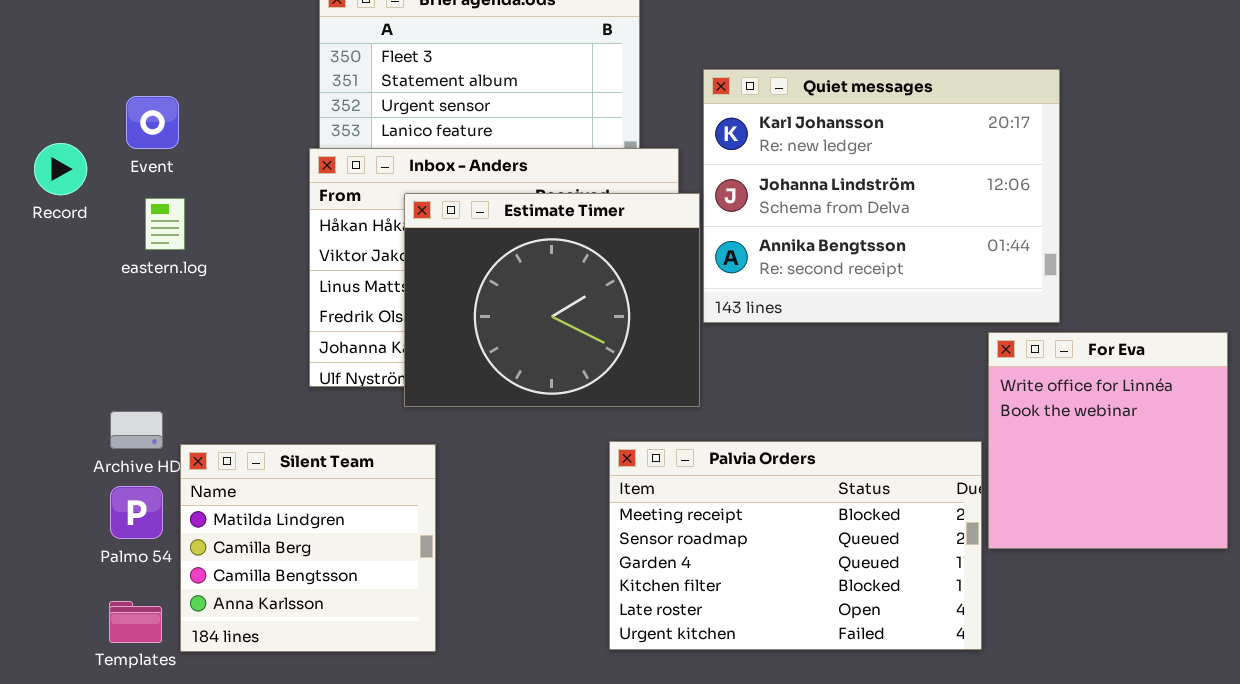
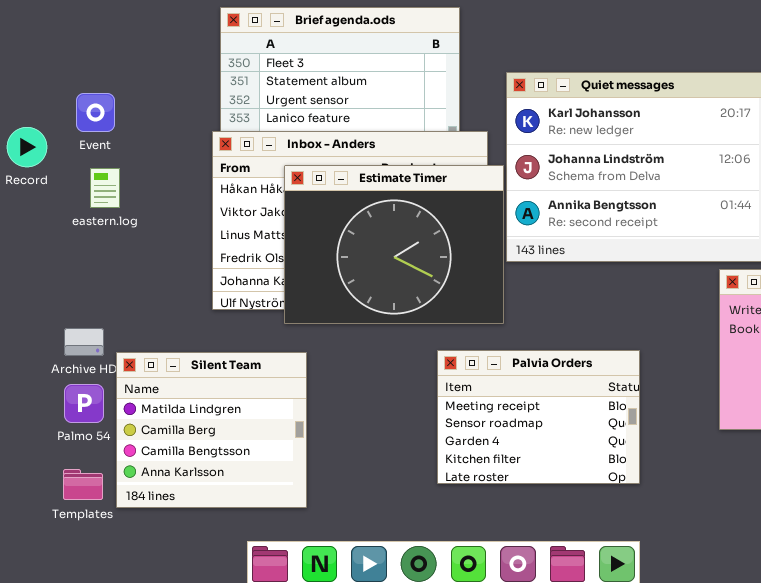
Palvia Orders: [609,441,982,650] -> [437,350,640,484], resized

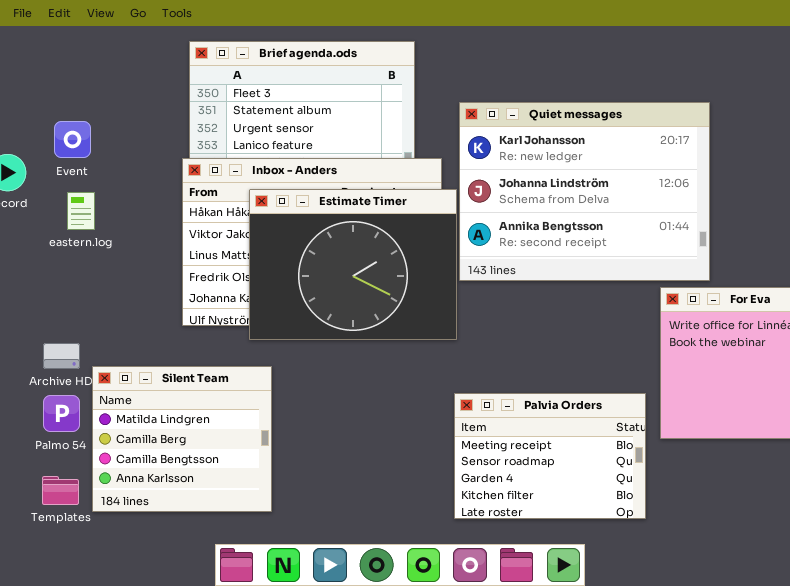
Palvia Orders: [437,350,640,484] -> [454,393,646,519], moved

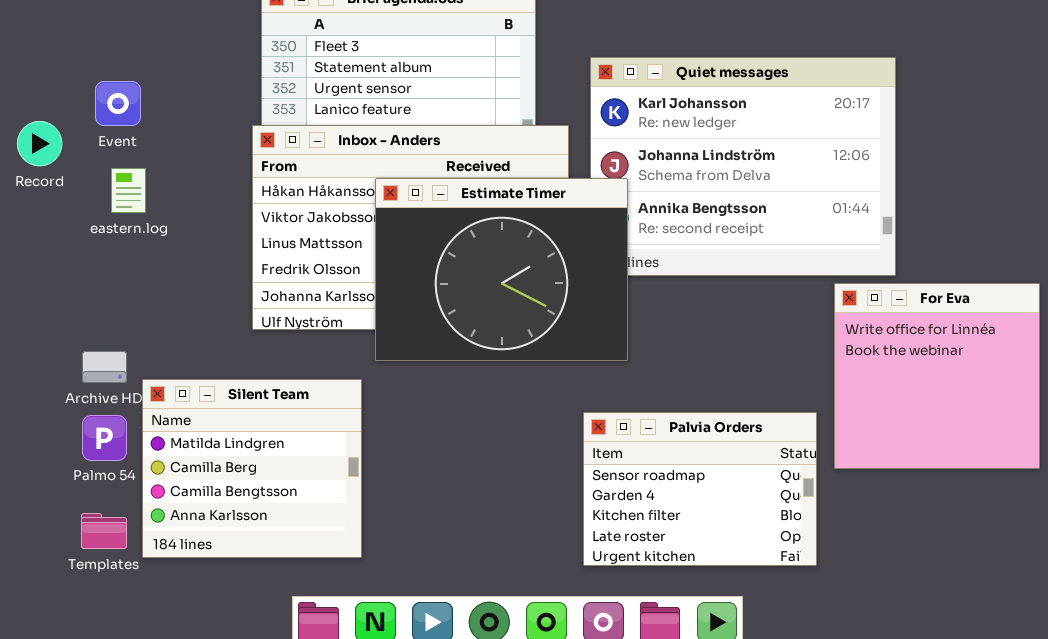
Estimate Timer: [249,189,457,340] -> [375,178,628,361], moved
Palvia Orders: [454,393,646,519] -> [583,412,817,566], scrolled down 1 row

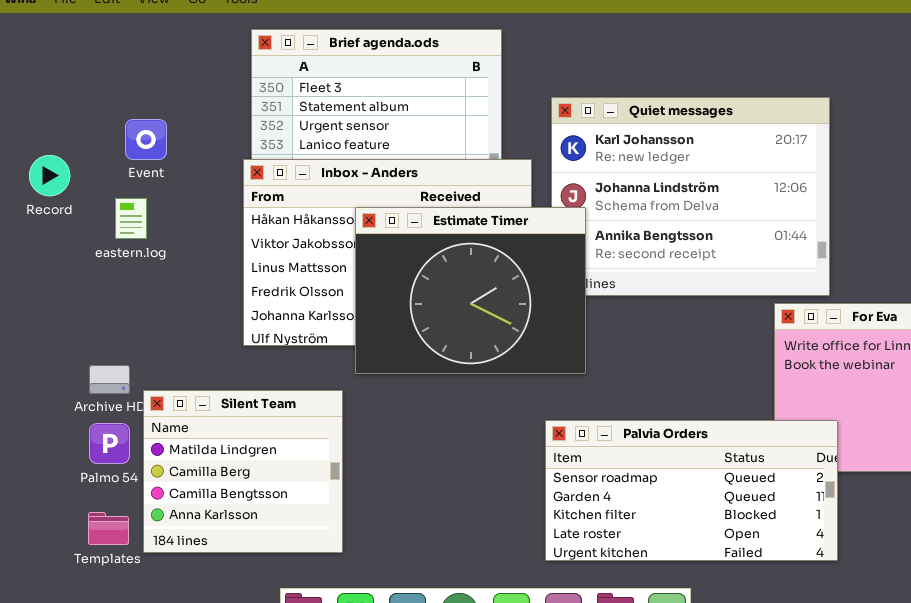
Event: [95,81,141,126] -> [125,119,167,160], moved
Palvia Orders: [583,412,817,566] -> [545,420,838,561], resized

